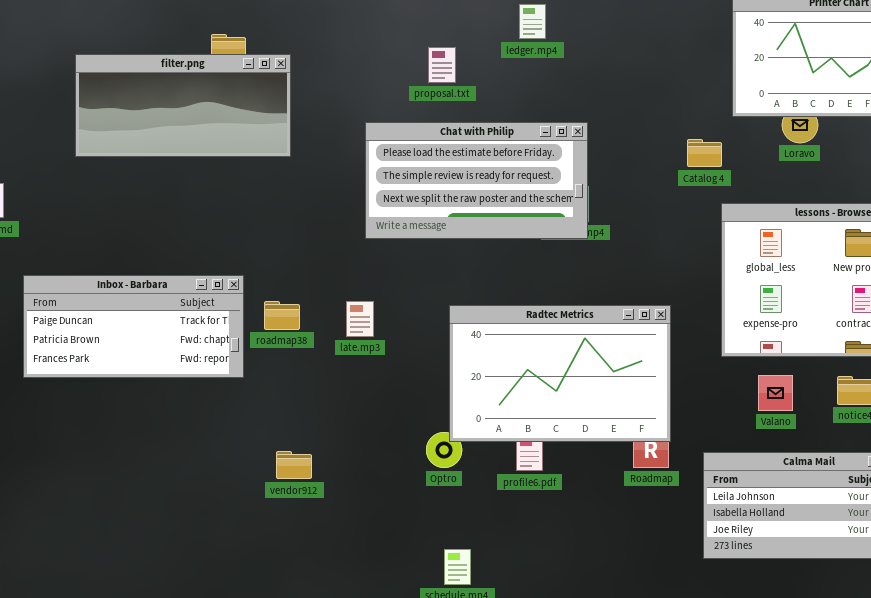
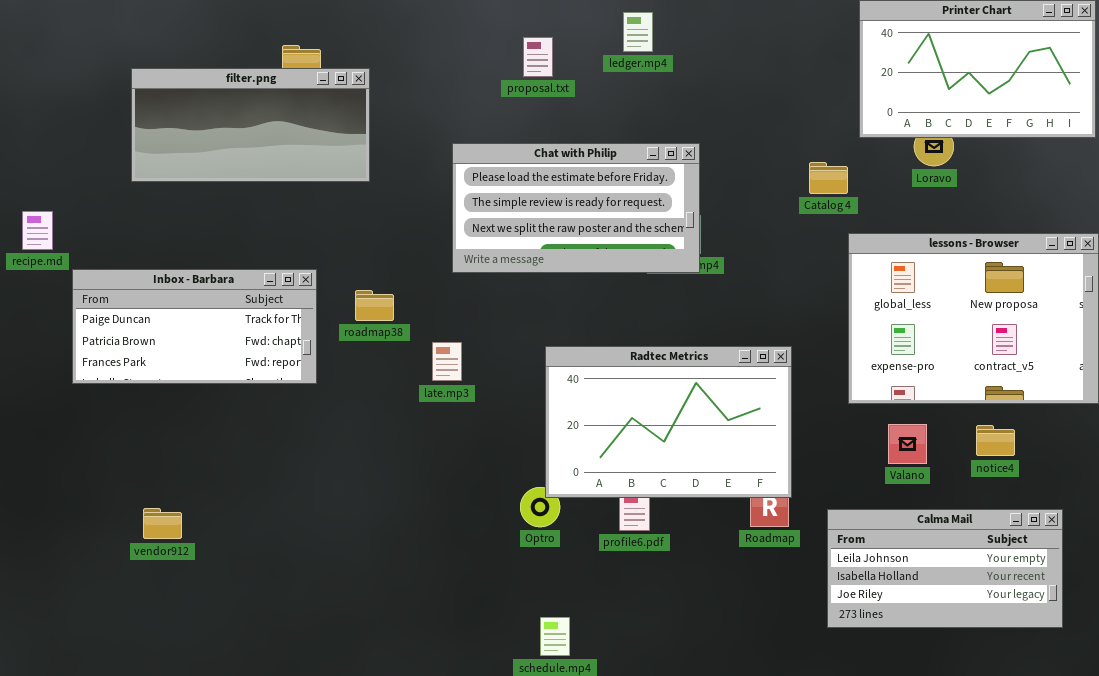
proposal.txt: [428,47,456,83] -> [523,37,553,77], moved
Inbox - Barbara: [23,275,244,378] -> [72,269,317,384], moved
roadmap38: [264,301,300,330] -> [355,290,394,321], moved
vendor912: [276,451,312,479] -> [143,508,182,539], moved

